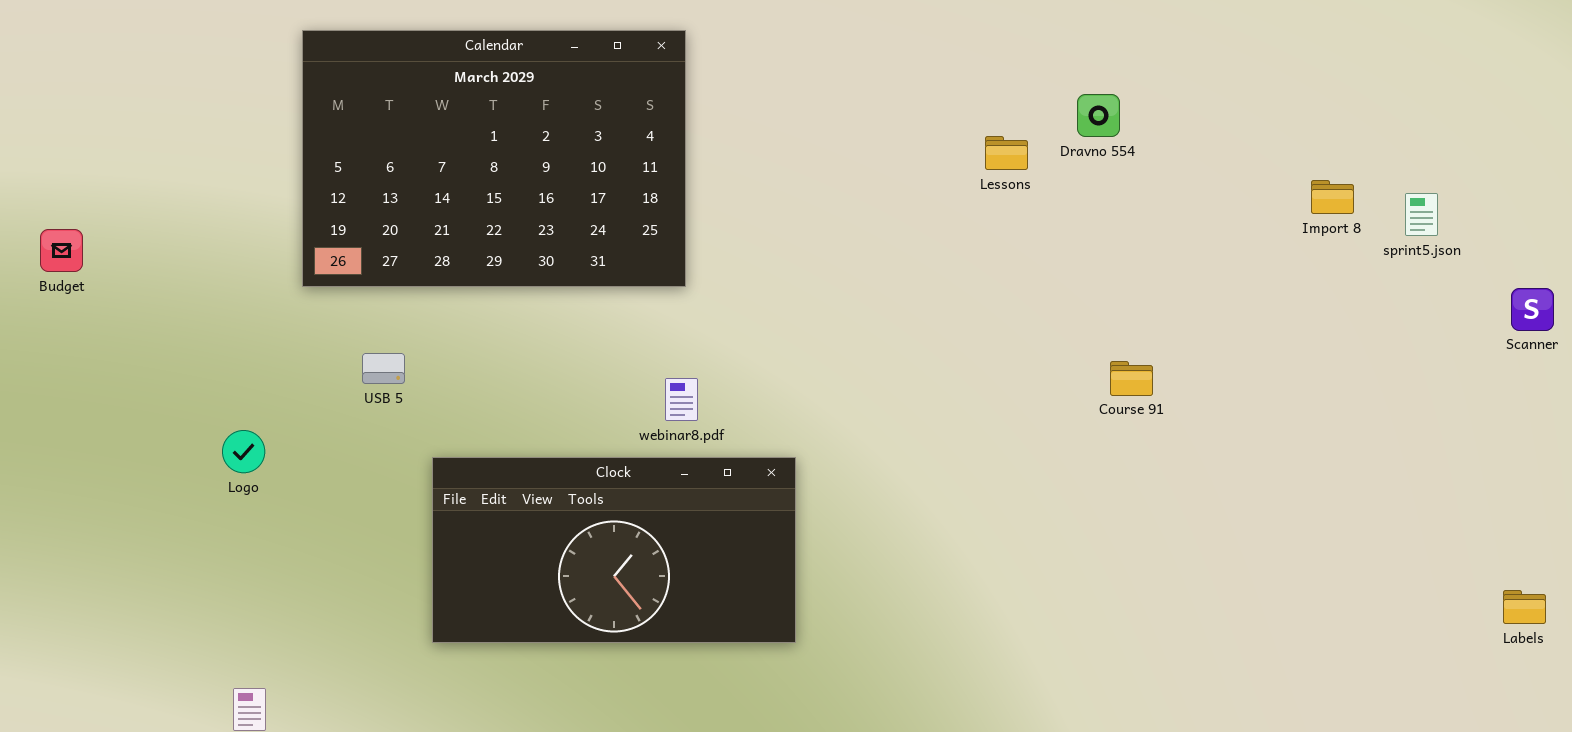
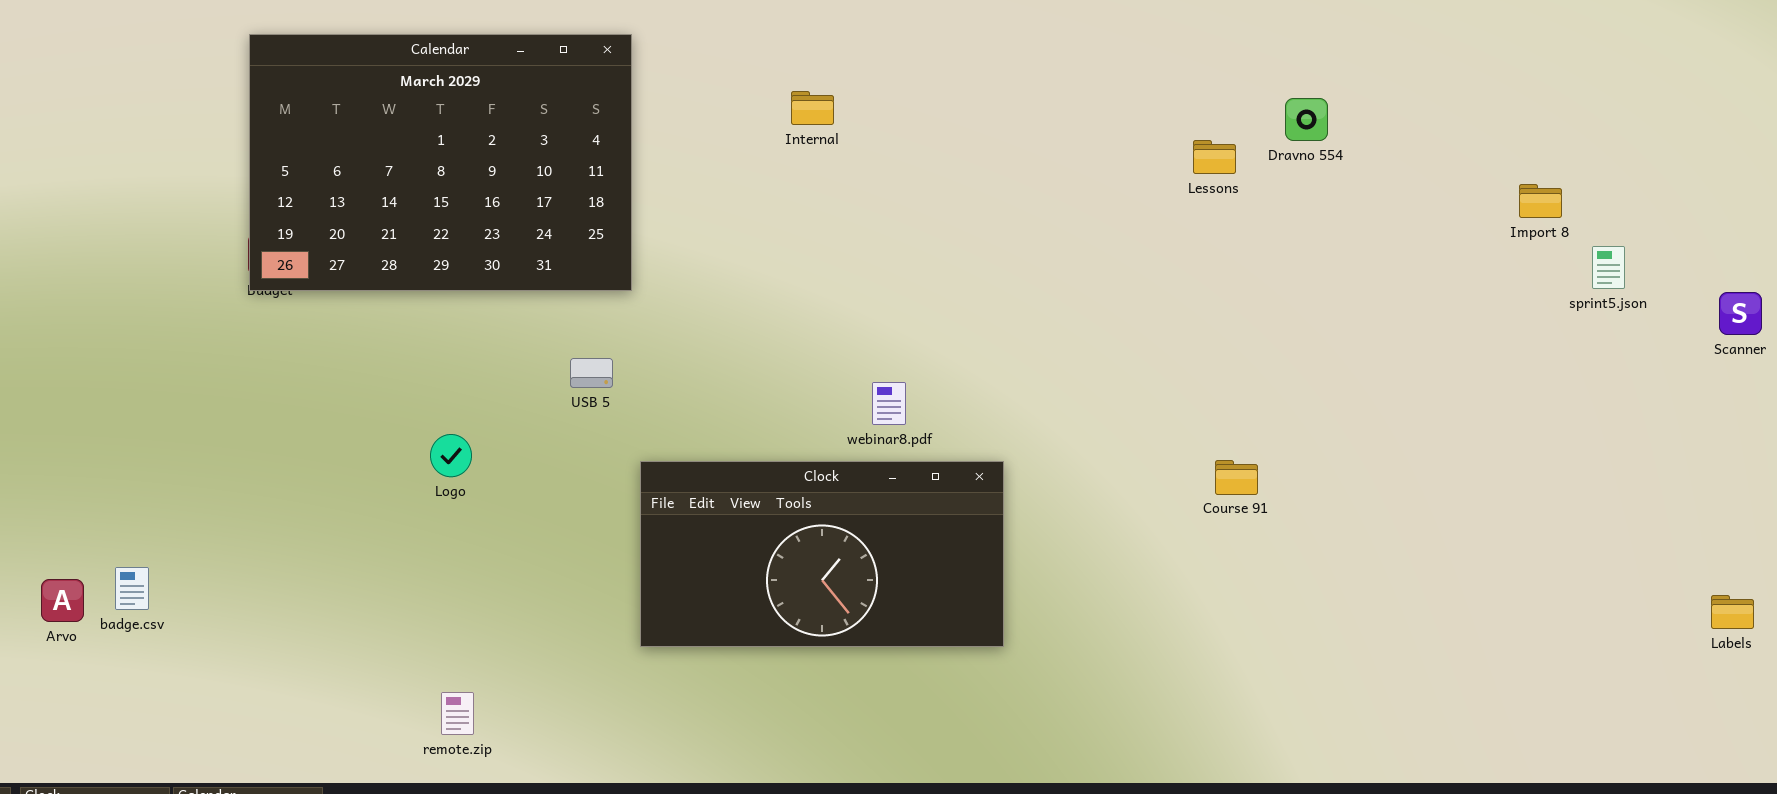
Calendar: [302,30,686,287] -> [249,34,632,291], moved
sprint5.json: [1405,193,1438,236] -> [1592,246,1625,289], moved
Course 91: [1110,361,1153,396] -> [1215,460,1258,495], moved

